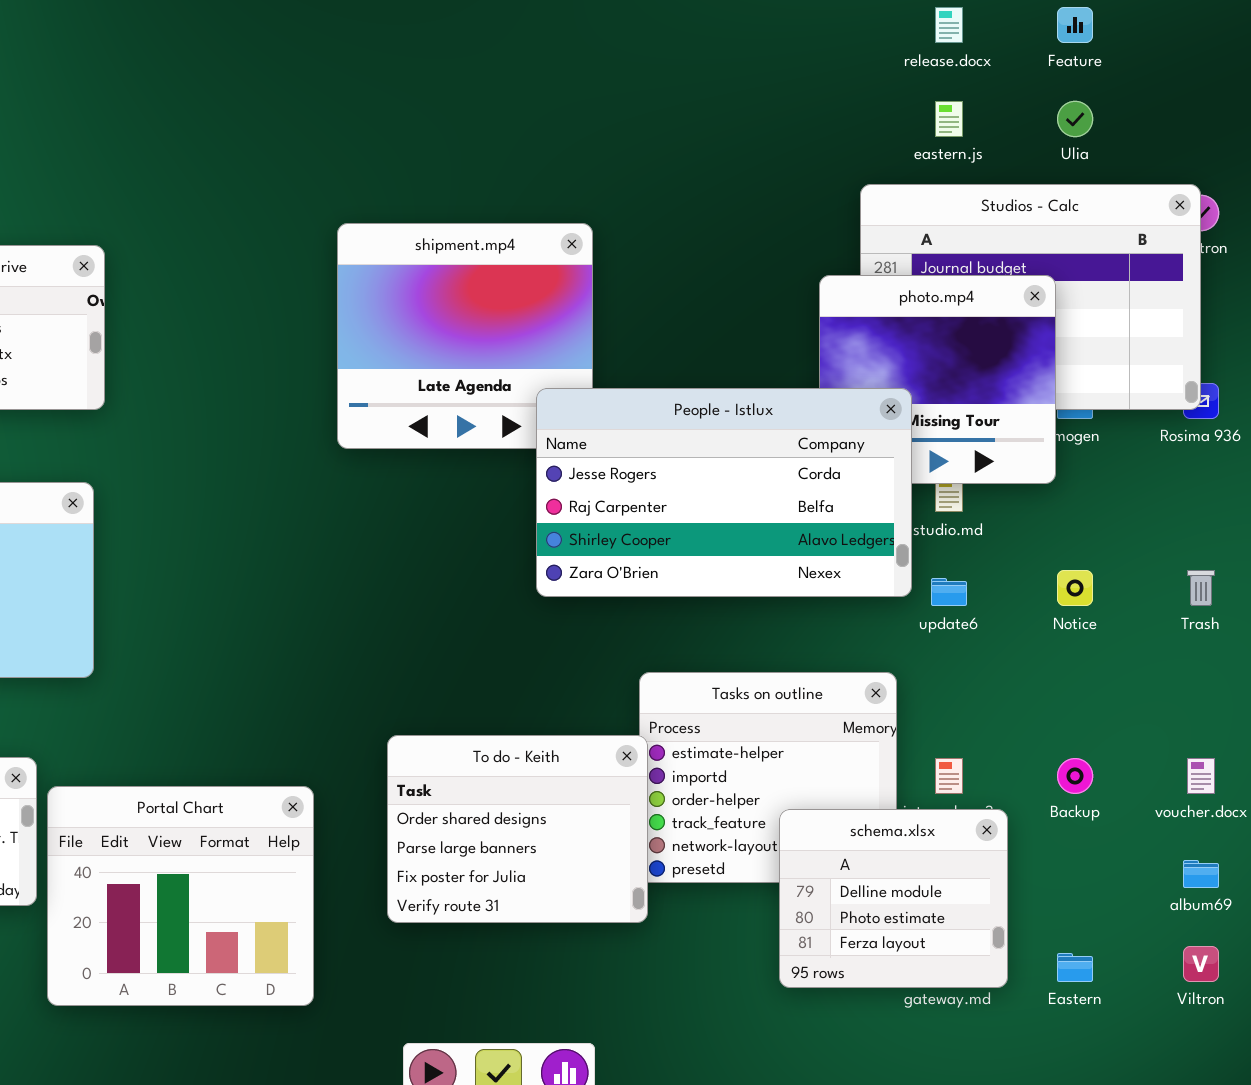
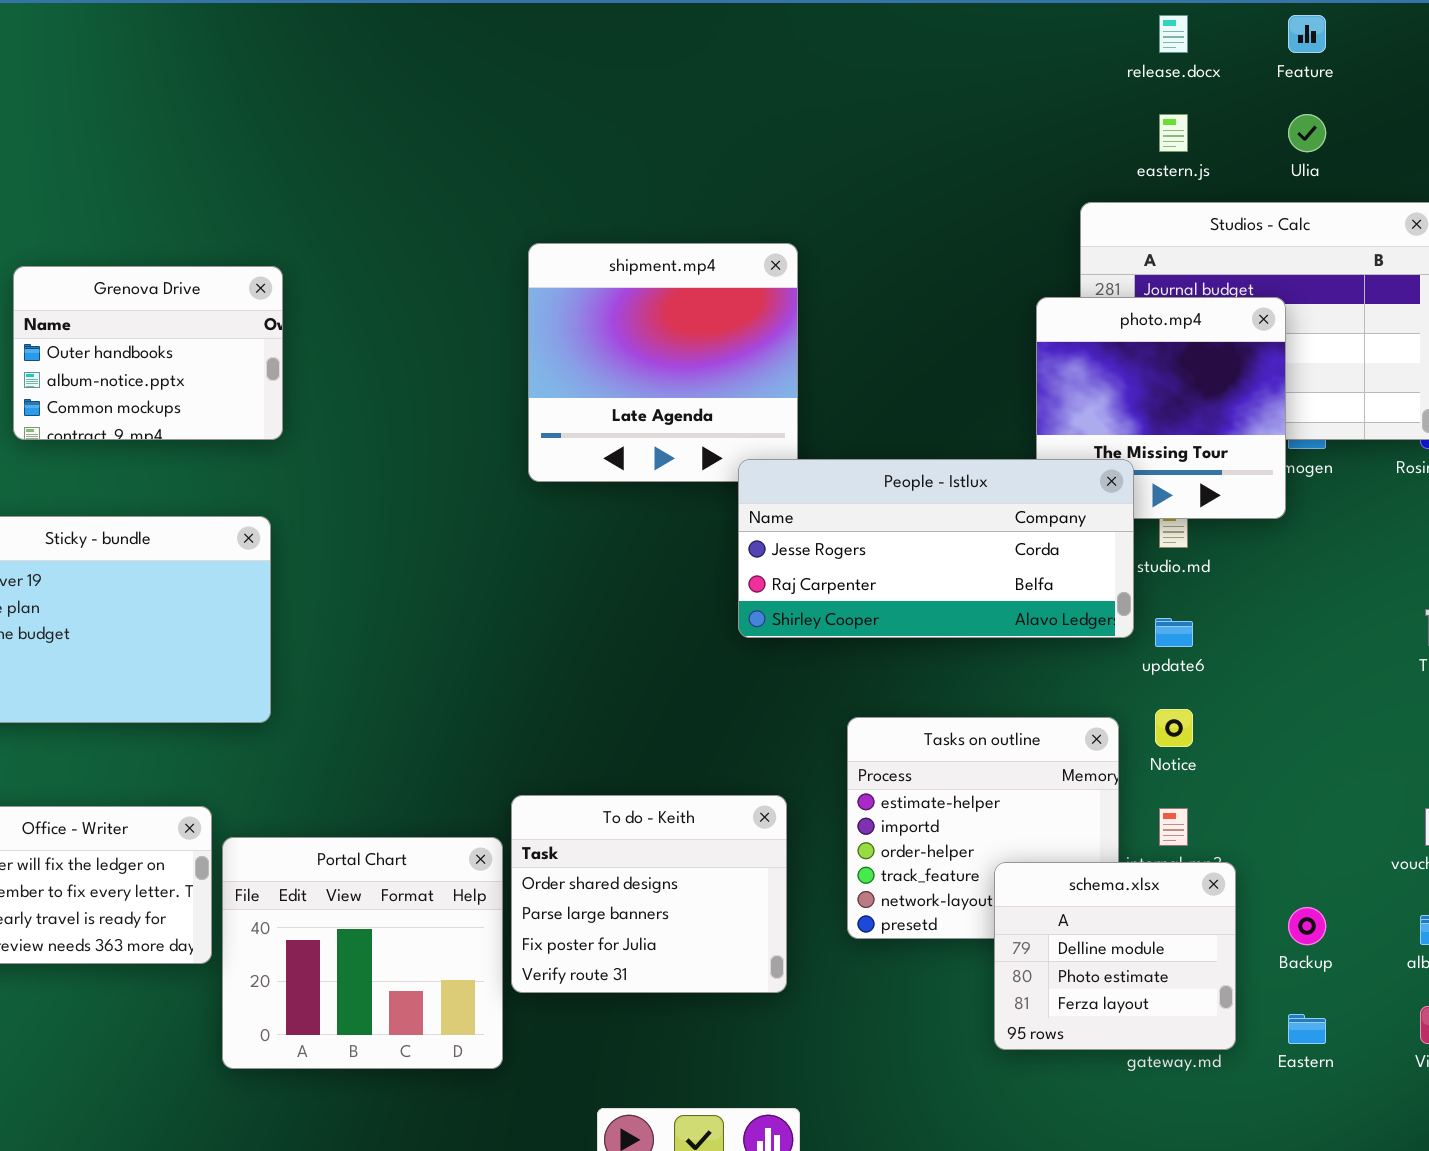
People - Istlux: [536,388,912,597] -> [738,459,1134,638], resized
Notice: [1057,570,1093,606] -> [1155,709,1193,747], moved
To do - Keith: [387,735,648,923] -> [511,795,787,993], moved
Backup: [1057,758,1093,794] -> [1288,907,1326,945], moved

